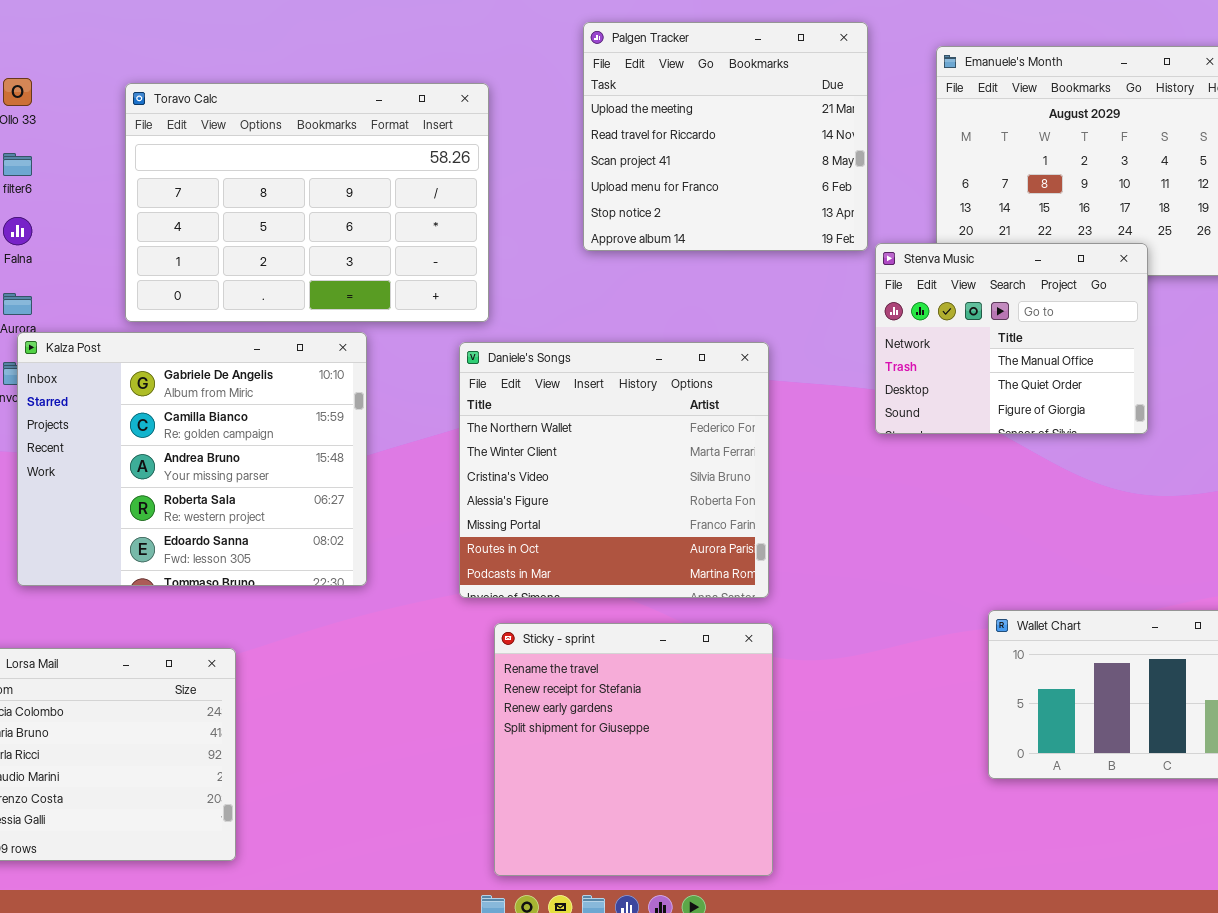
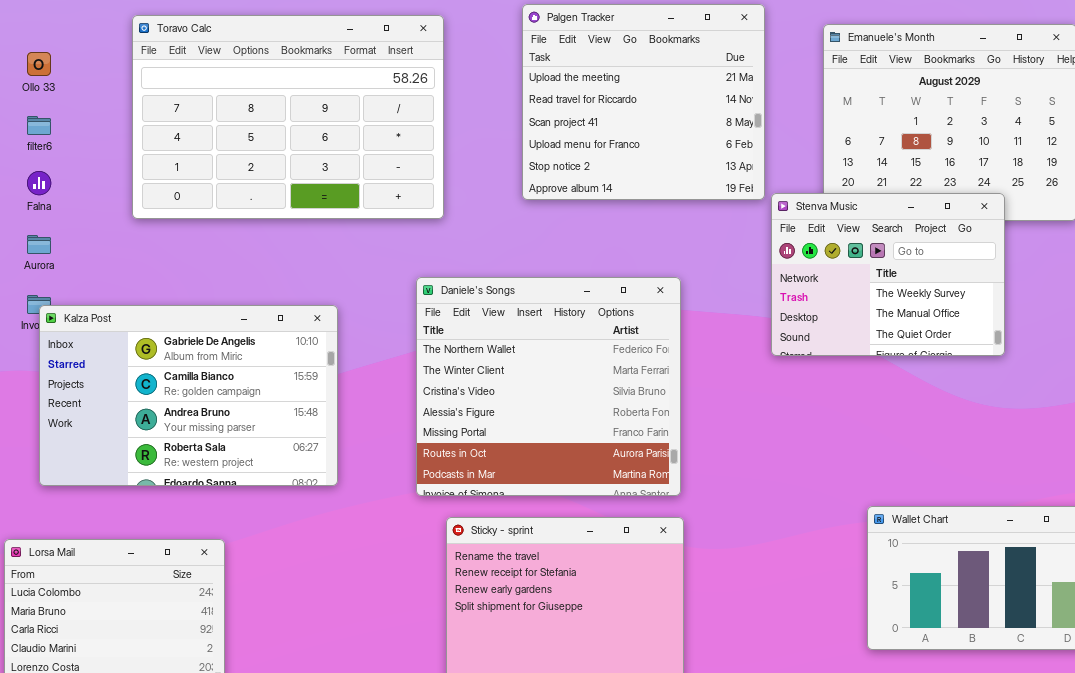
Toravo Calc: [125,83,489,322] -> [132,15,444,219], moved
Stenva Music: [875,243,1148,434] -> [771,193,1005,356], scrolled up 1 row
Kalza Post: [17,332,367,586] -> [39,305,338,486], resized

